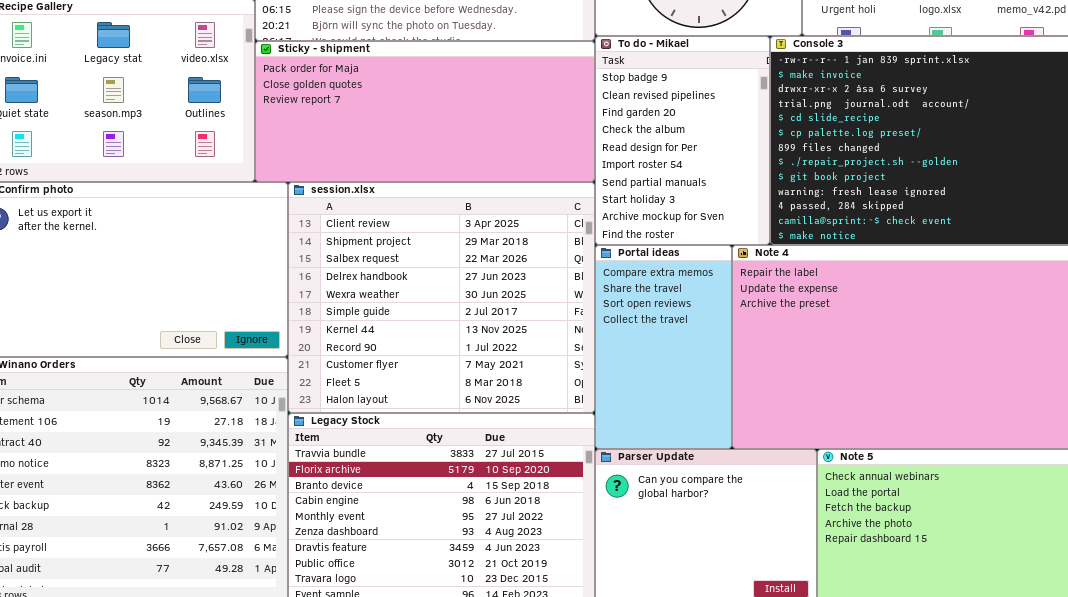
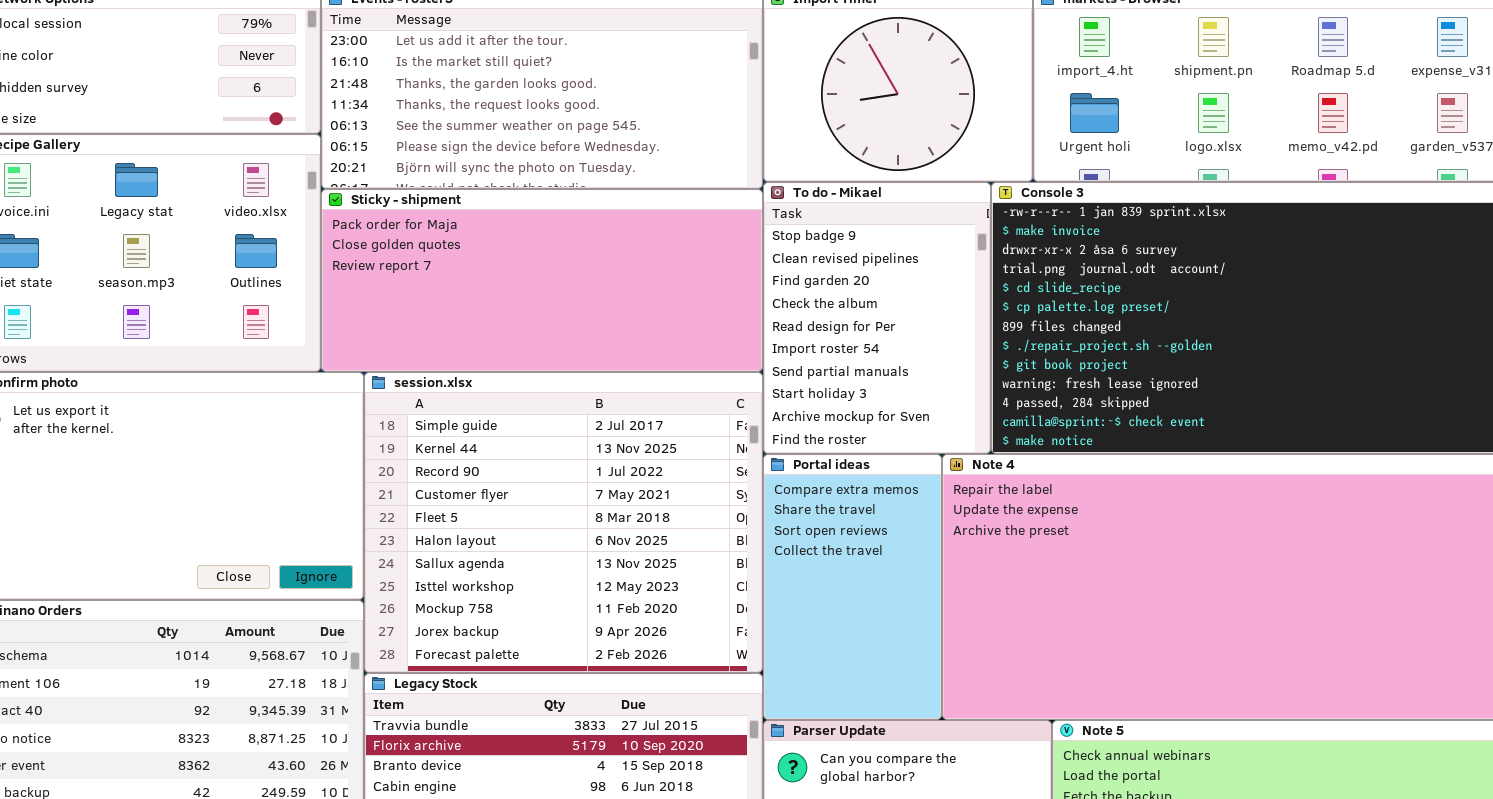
session.xlsx: [288,182,595,413] -> [364,372,763,673], scrolled down 5 rows

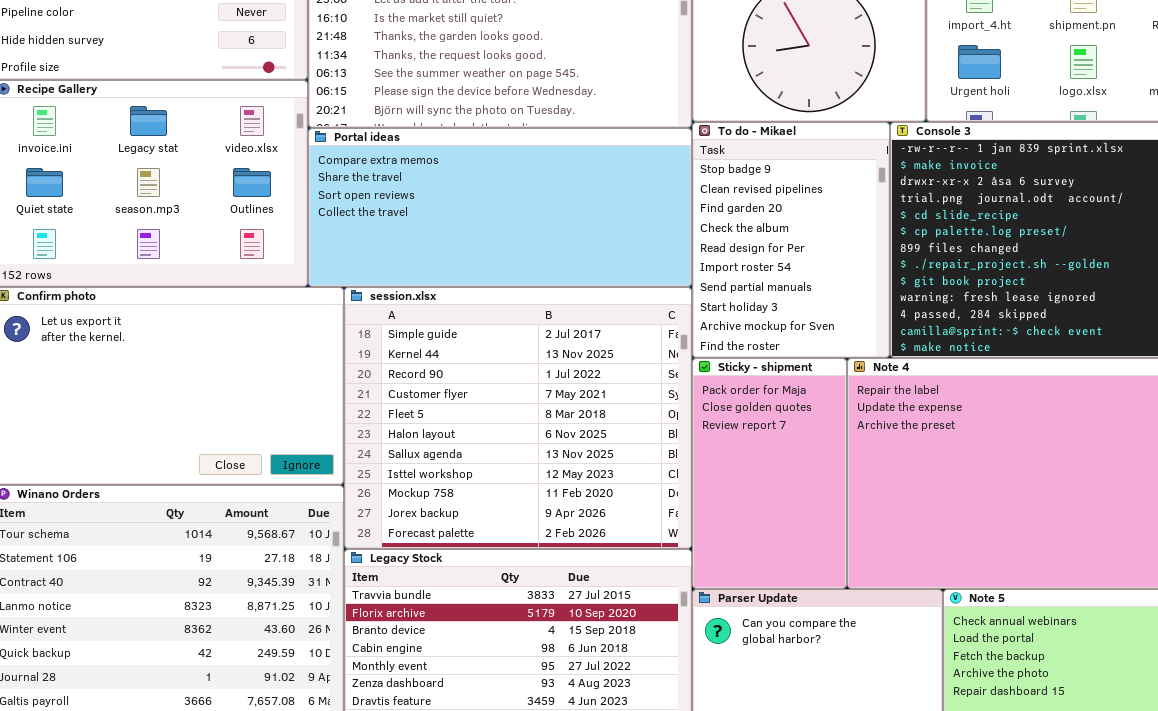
Sticky - shipment: [321,189,763,372] -> [692,358,847,589], moved, resized
Portal ideas: [763,454,942,720] -> [308,128,692,287], moved, resized

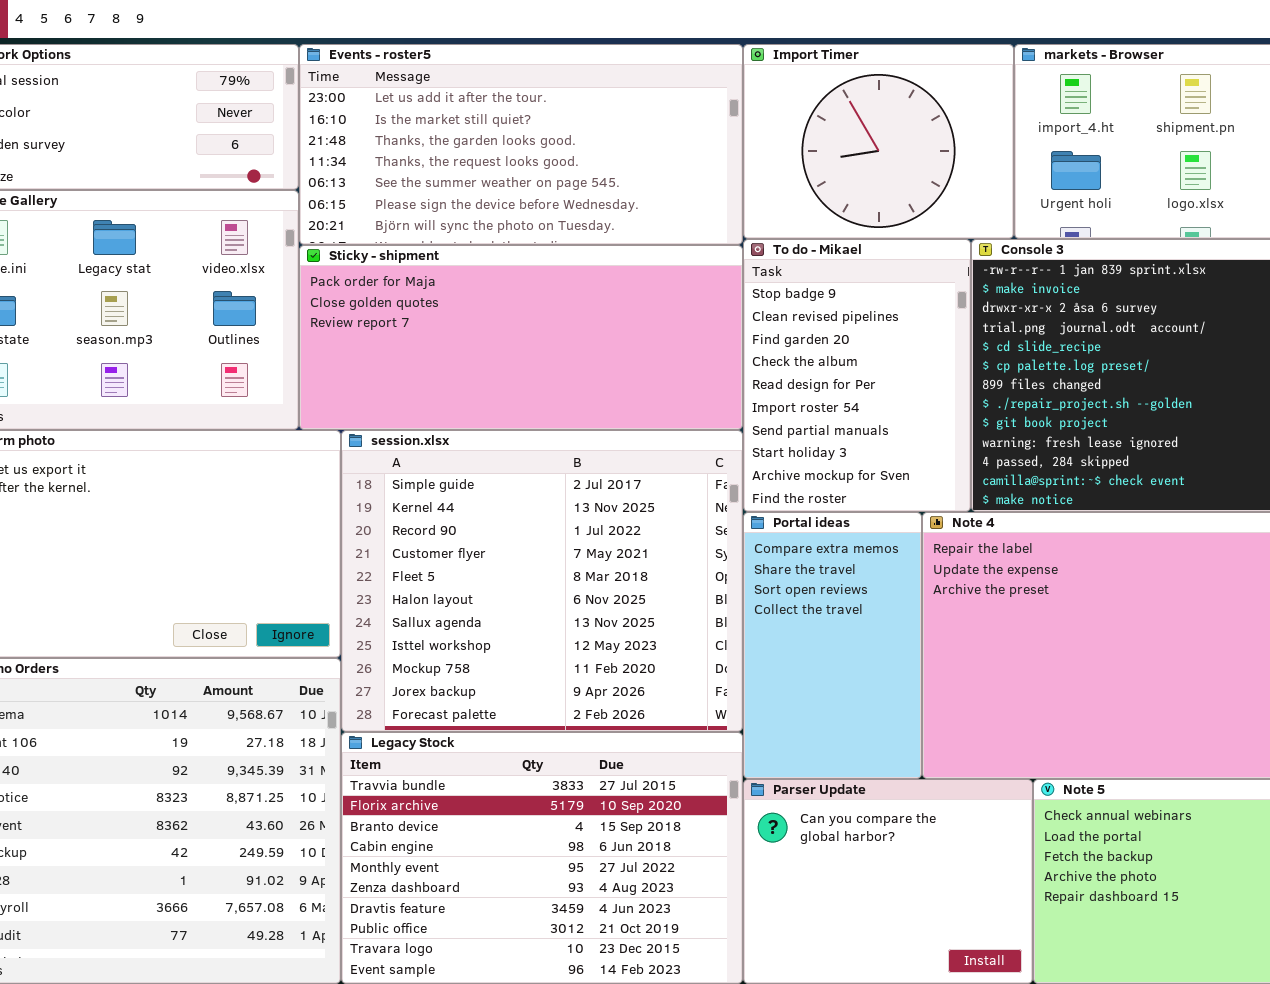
Portal ideas: [308,128,692,287] -> [743,512,922,779], moved, resized
Sticky - shipment: [692,358,847,589] -> [299,245,743,430], moved, resized

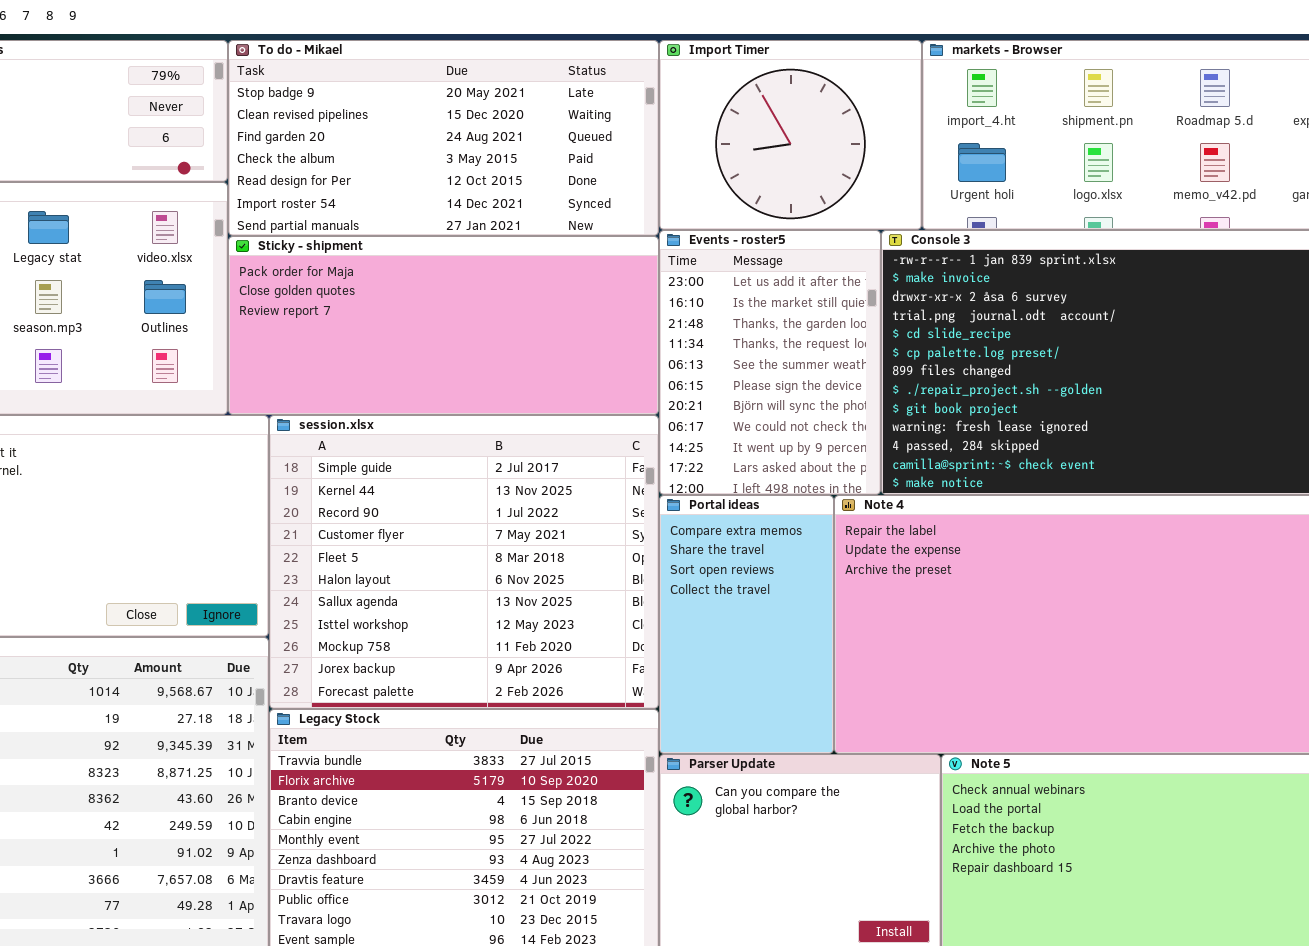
Events - roster5: [299,44,743,245] -> [659,230,881,495], moved, resized
To do - Mikael: [743,239,971,512] -> [228,40,659,236], moved, resized

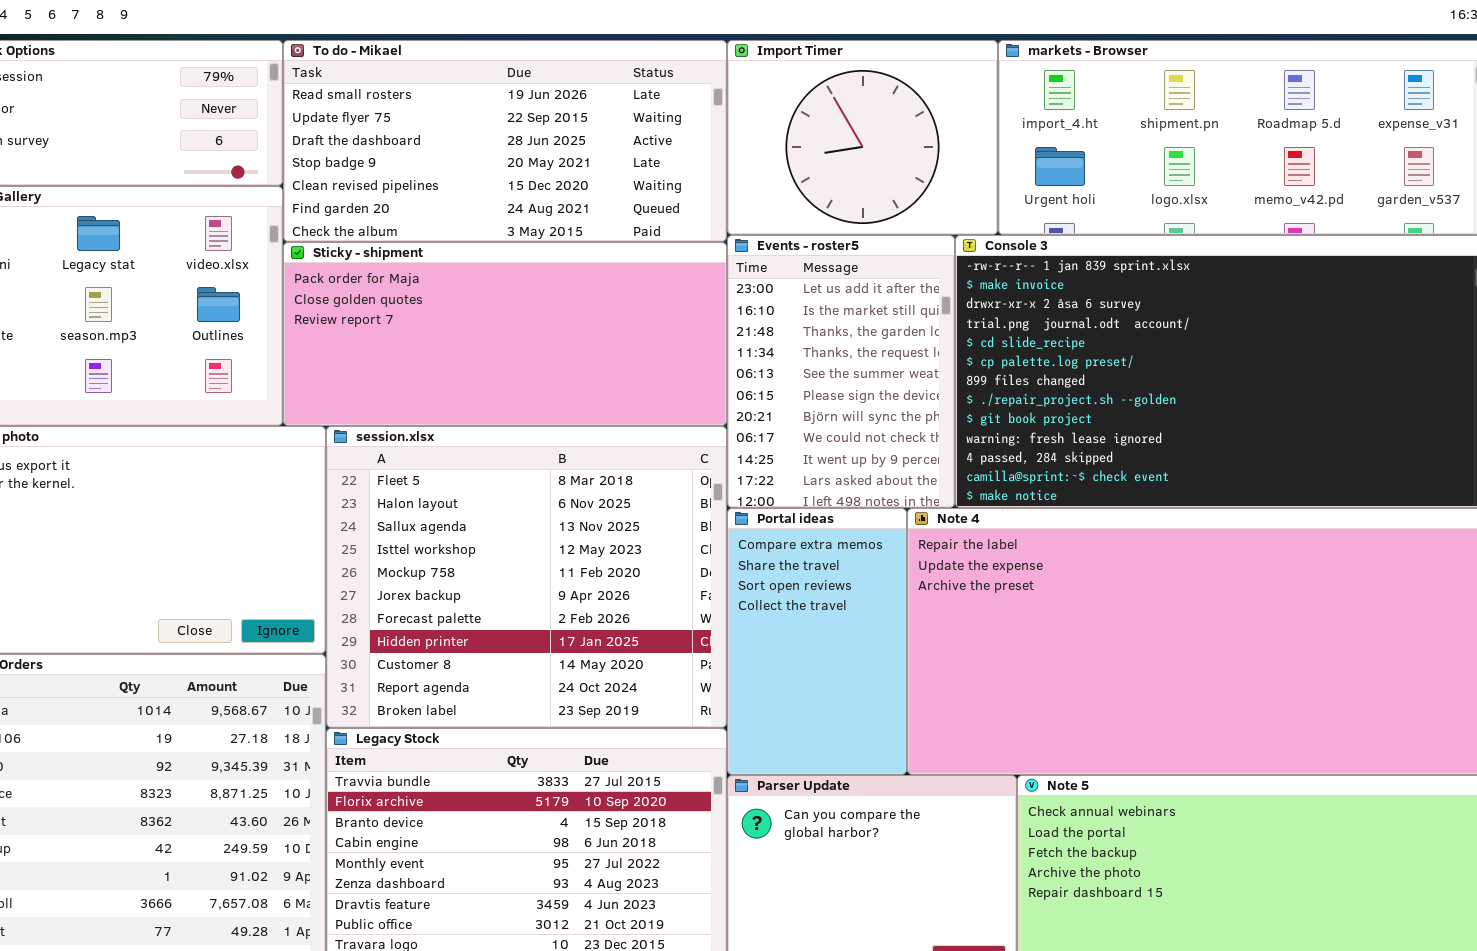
To do - Mikael: [228,40,659,236] -> [283,40,727,242], scrolled up 3 rows
session.xlsx: [269,415,659,709] -> [326,426,727,728], scrolled down 4 rows

